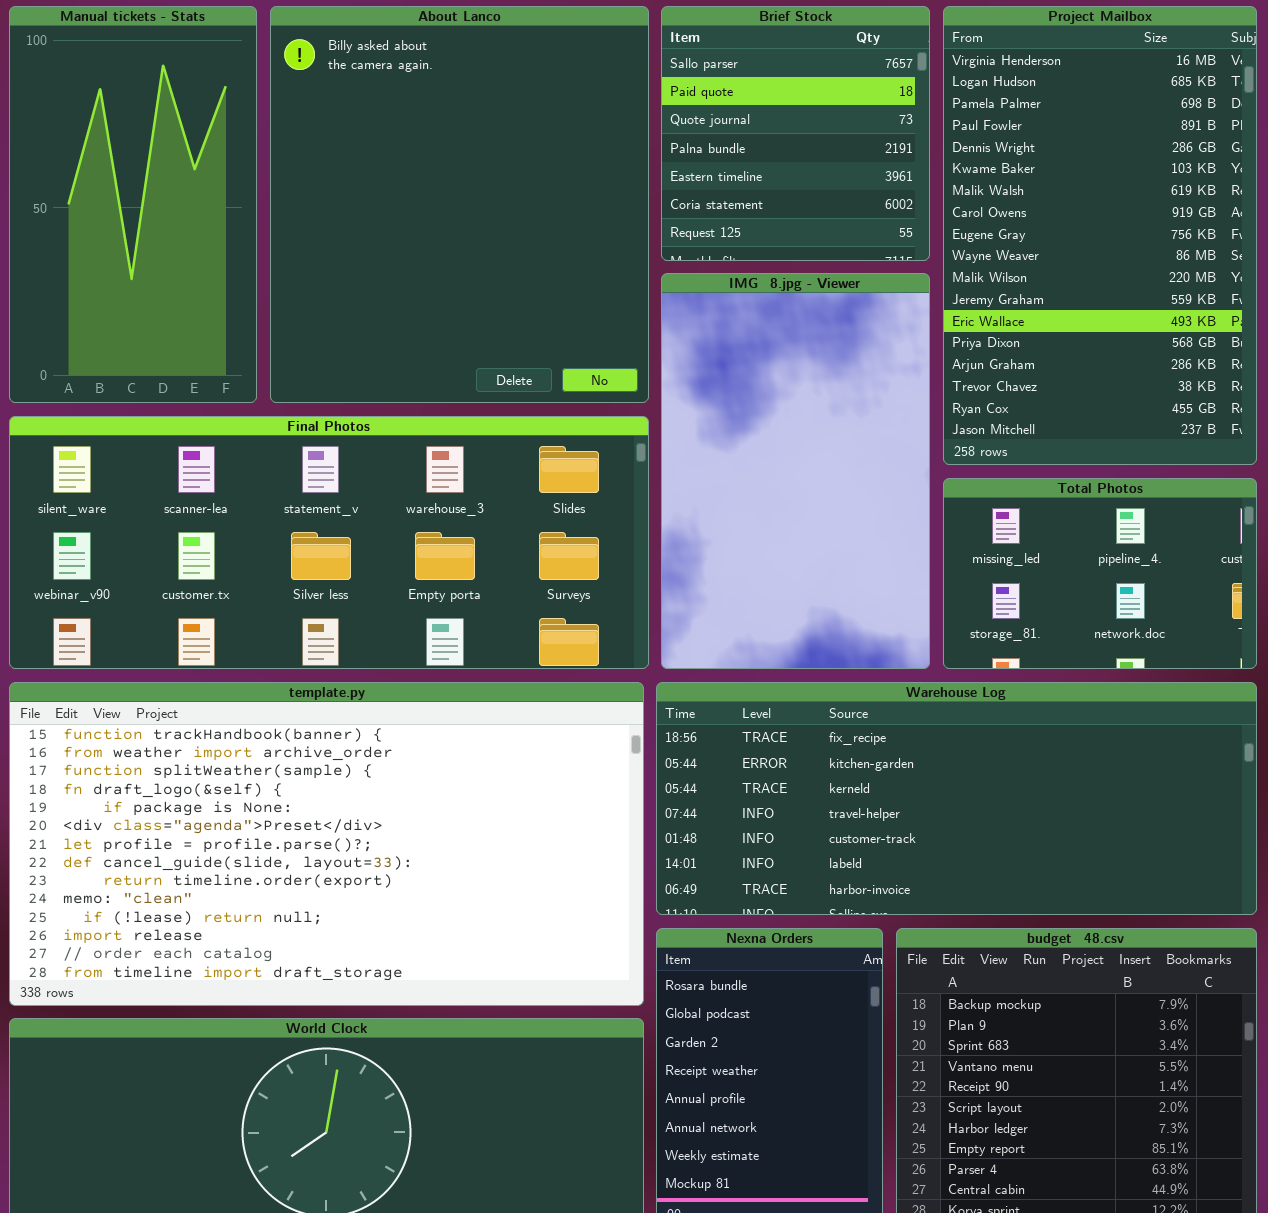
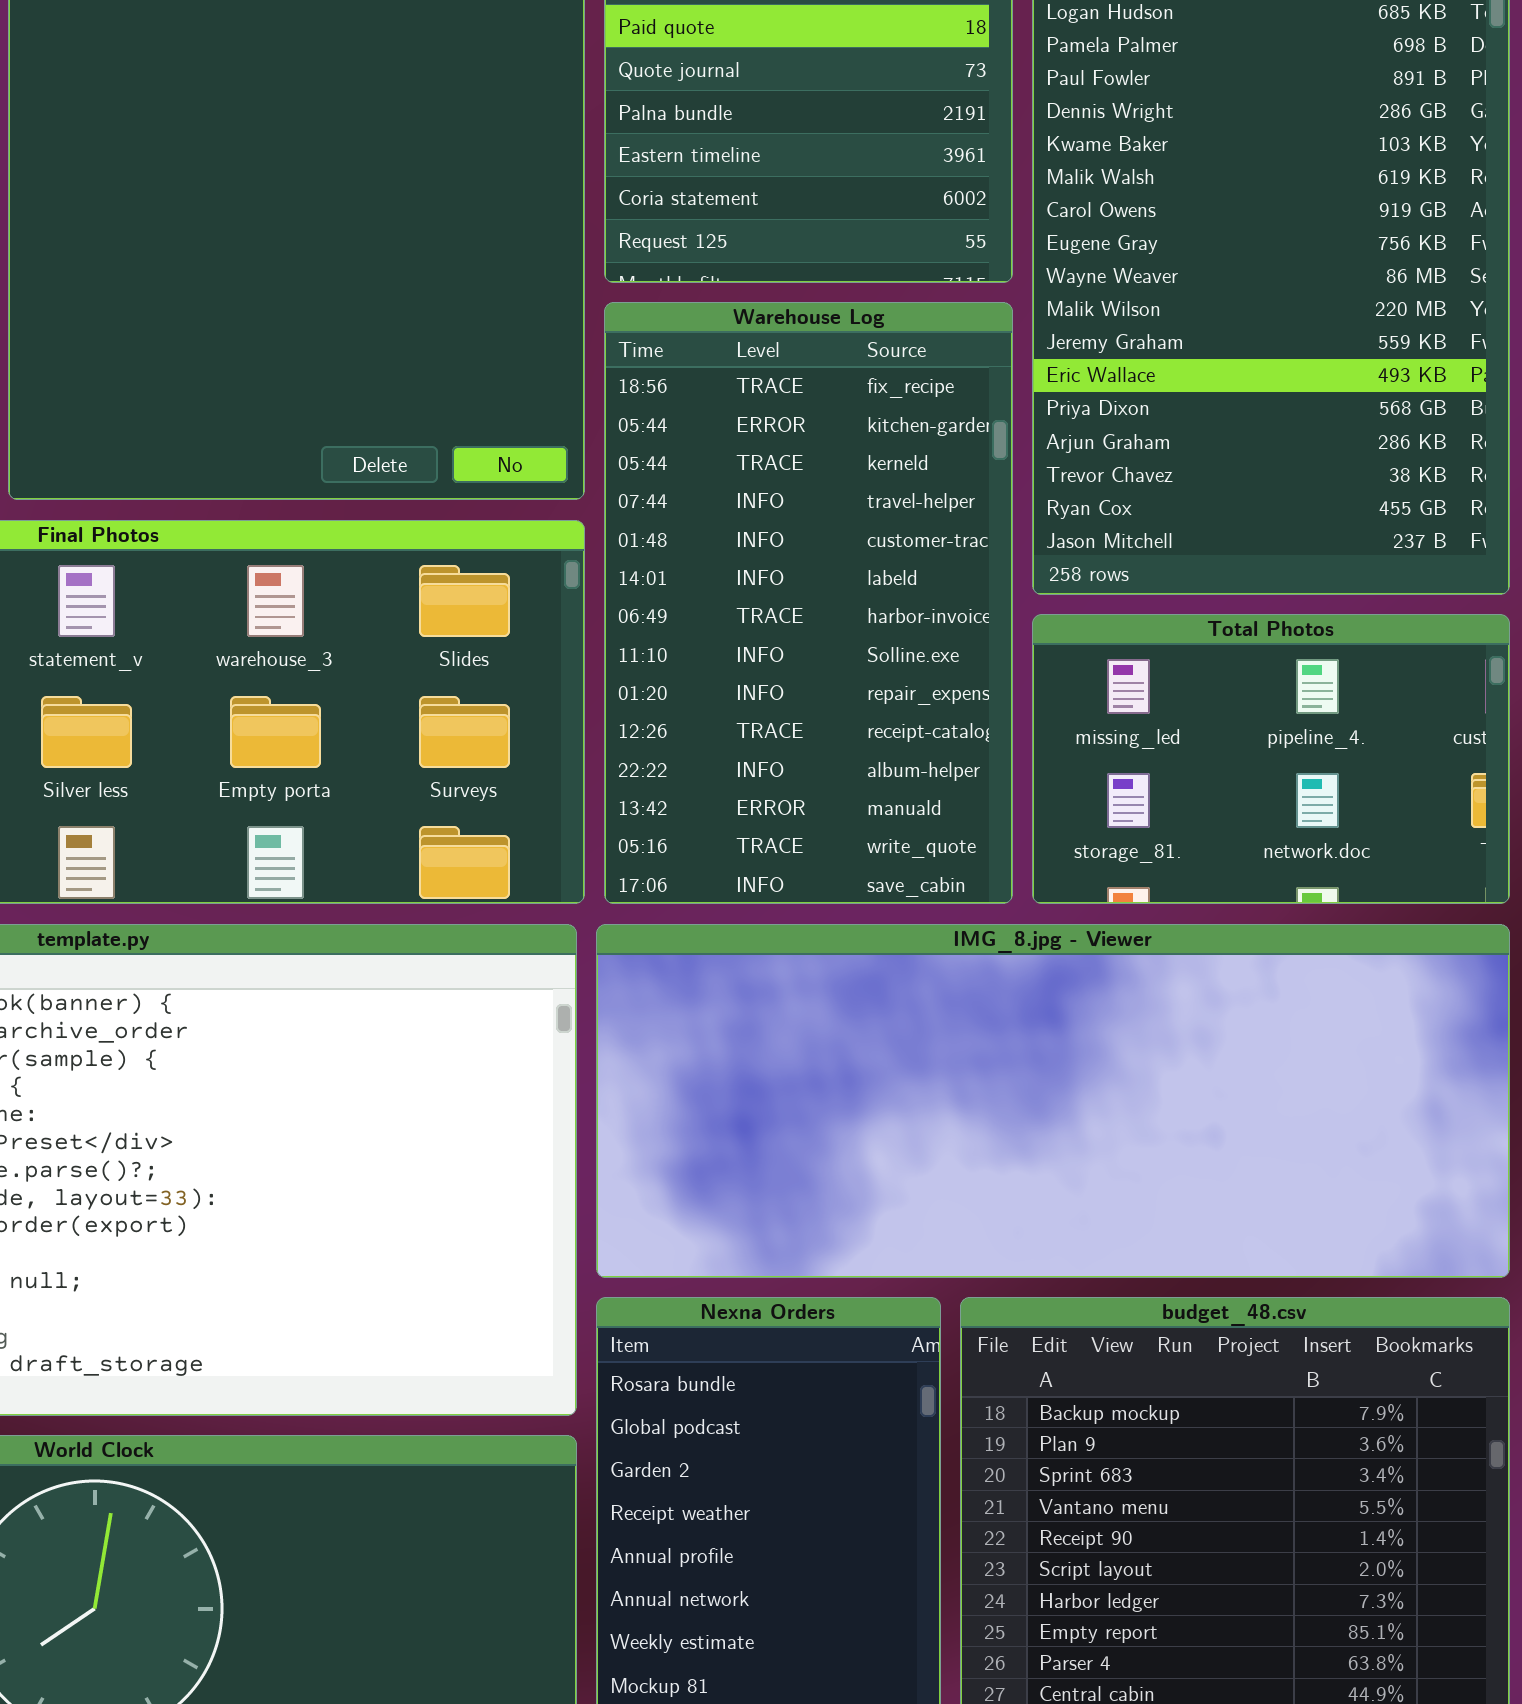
IMG_8.jpg - Viewer: [661,273,930,669] -> [596,924,1510,1278], moved, resized
Warehouse Log: [656,682,1257,915] -> [604,302,1013,904], moved, resized

